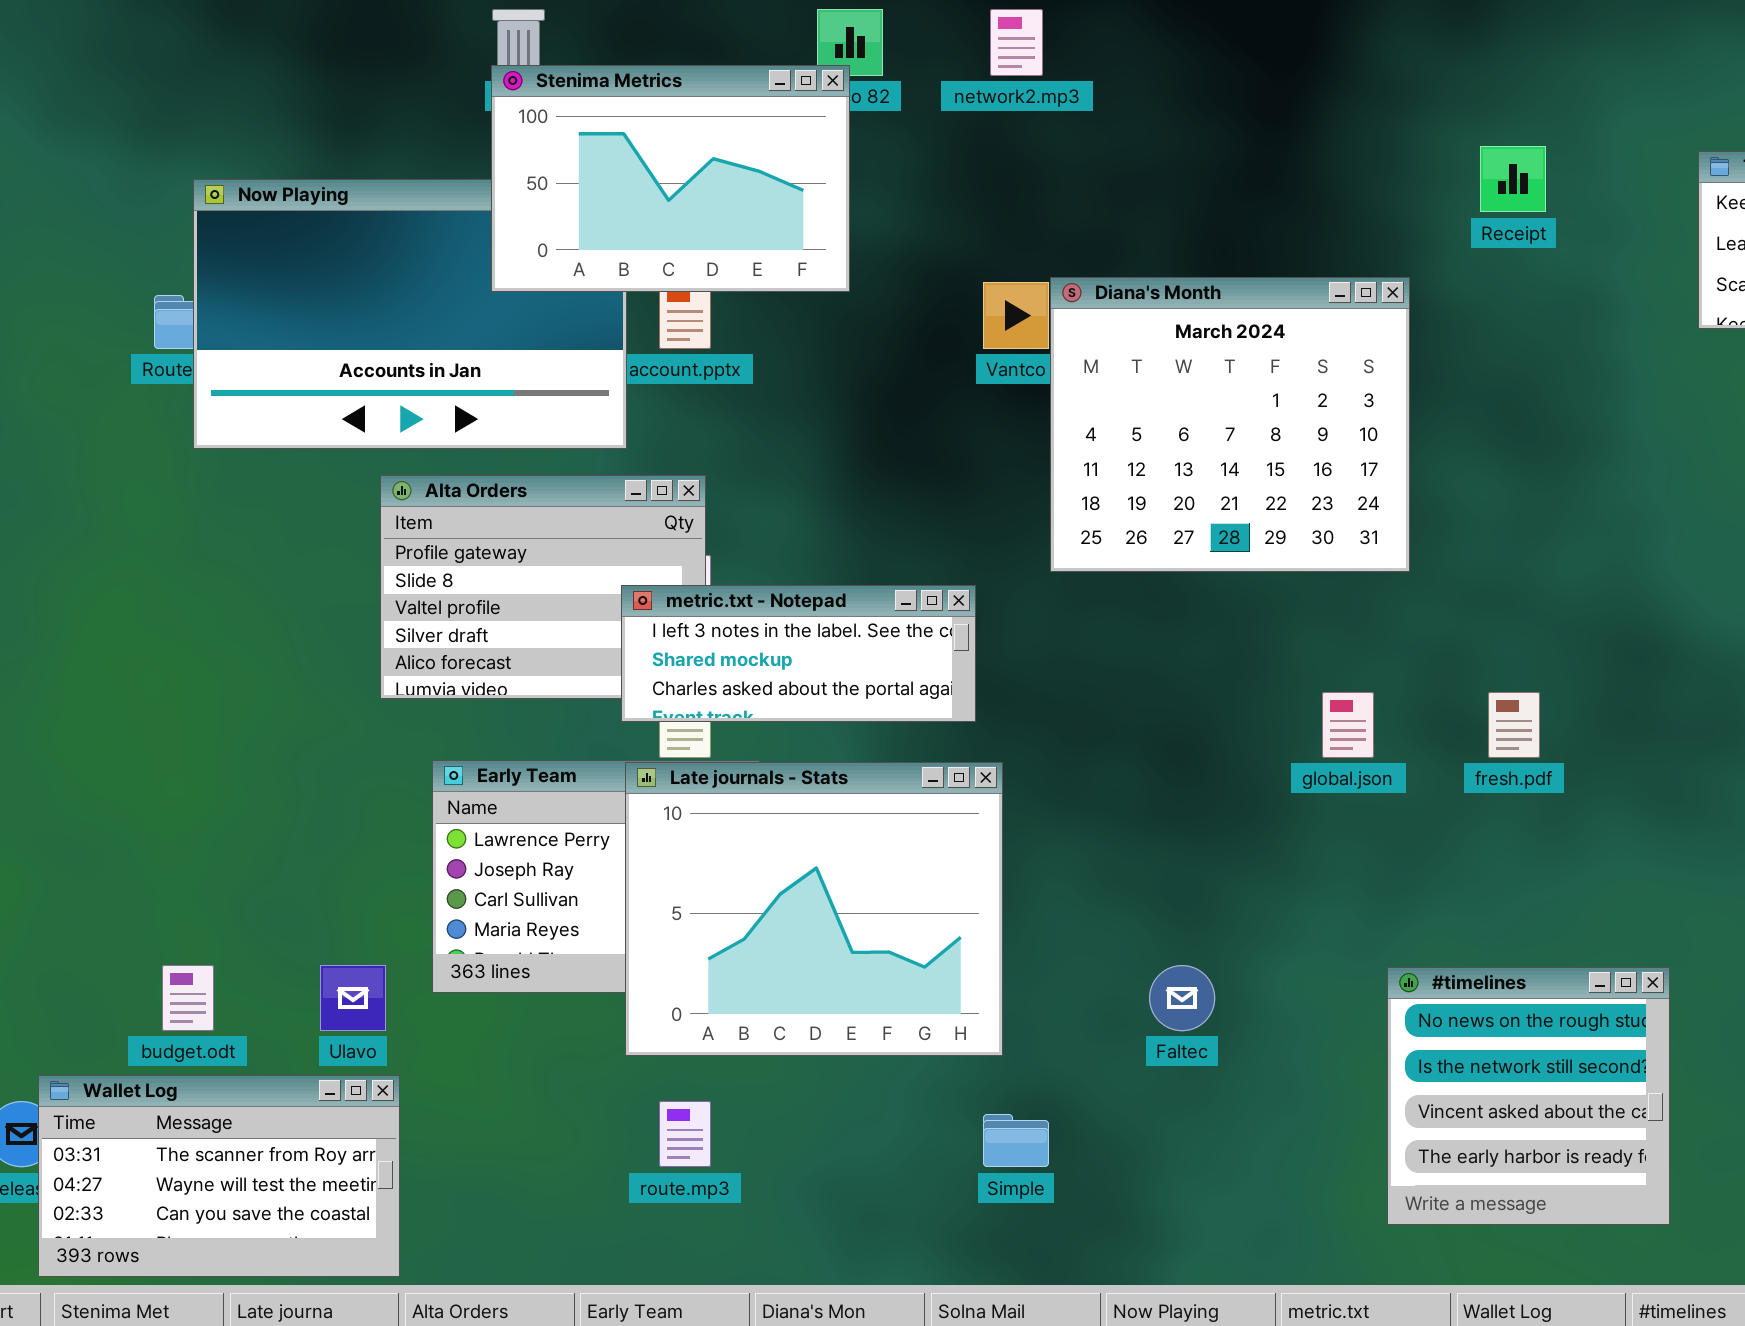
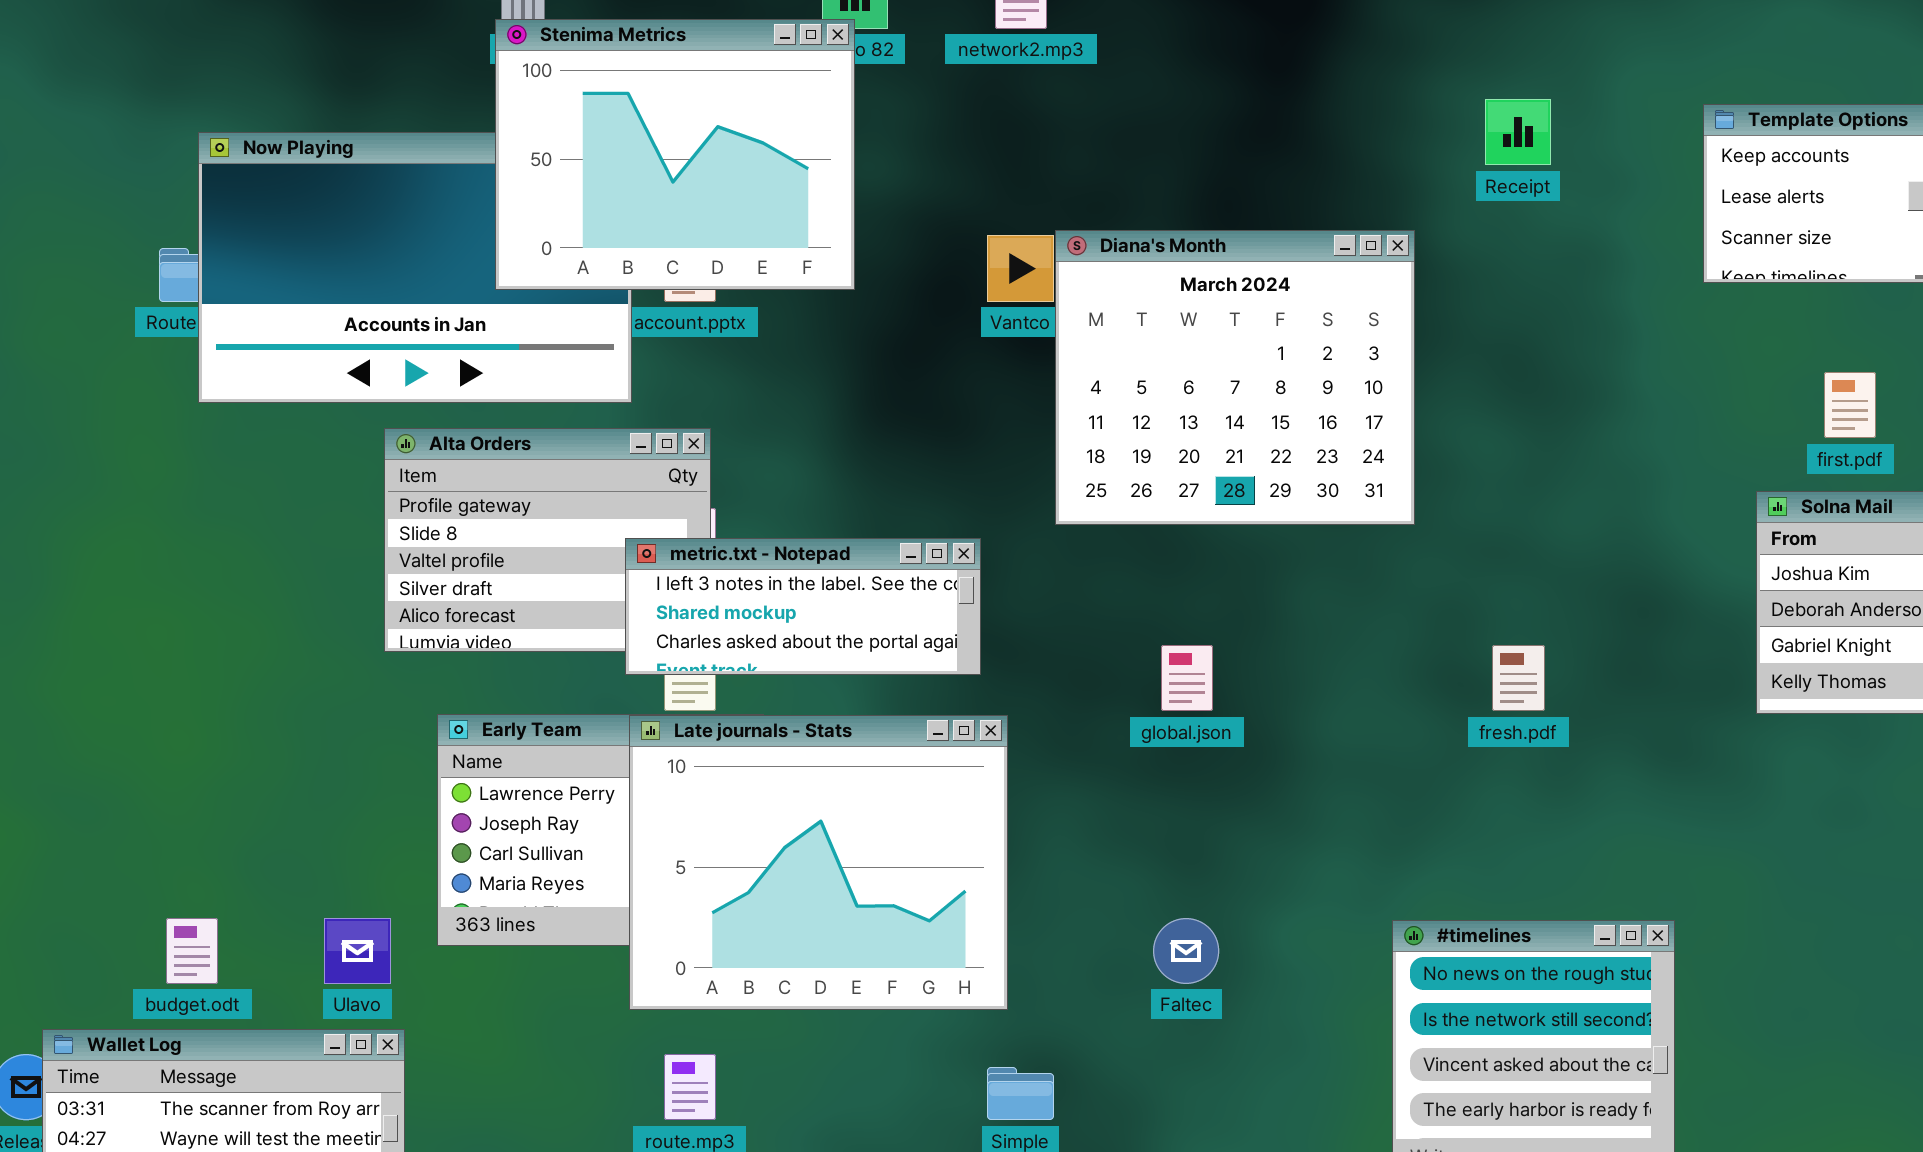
Stenima Metrics: [491,65,850,292] -> [495,19,855,290], resized
global.json: [1322,692,1374,758] -> [1161,645,1213,711], moved

